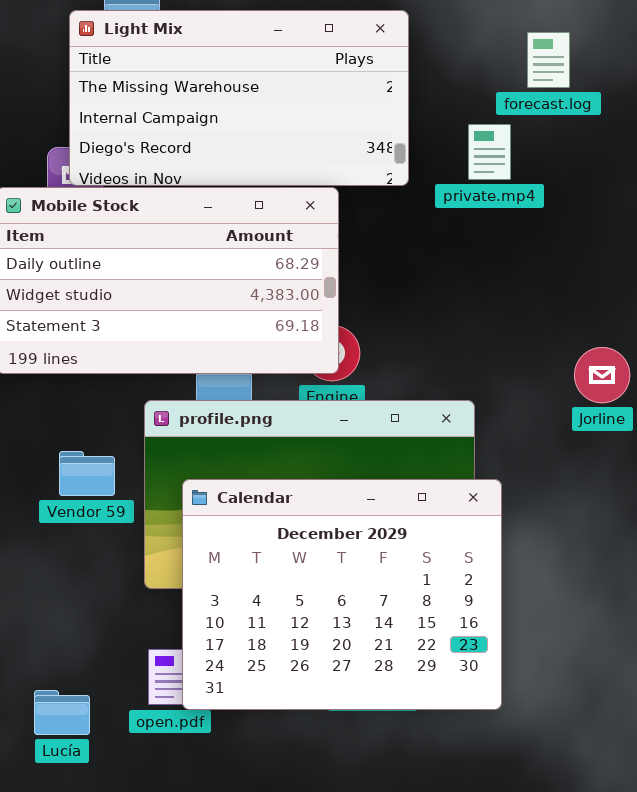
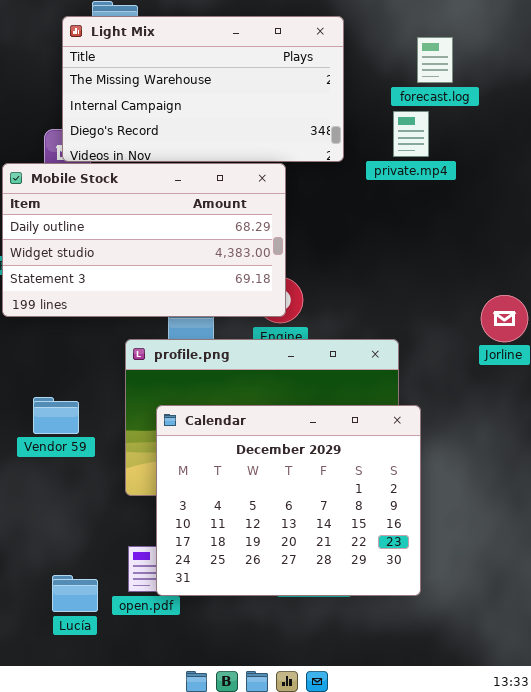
forecast.log: [527,32,570,88] -> [417,37,453,83], moved
Vendor 59: [59,451,115,496] -> [33,397,79,434], moved
Lucía: [34,690,90,735] -> [52,575,98,612], moved

